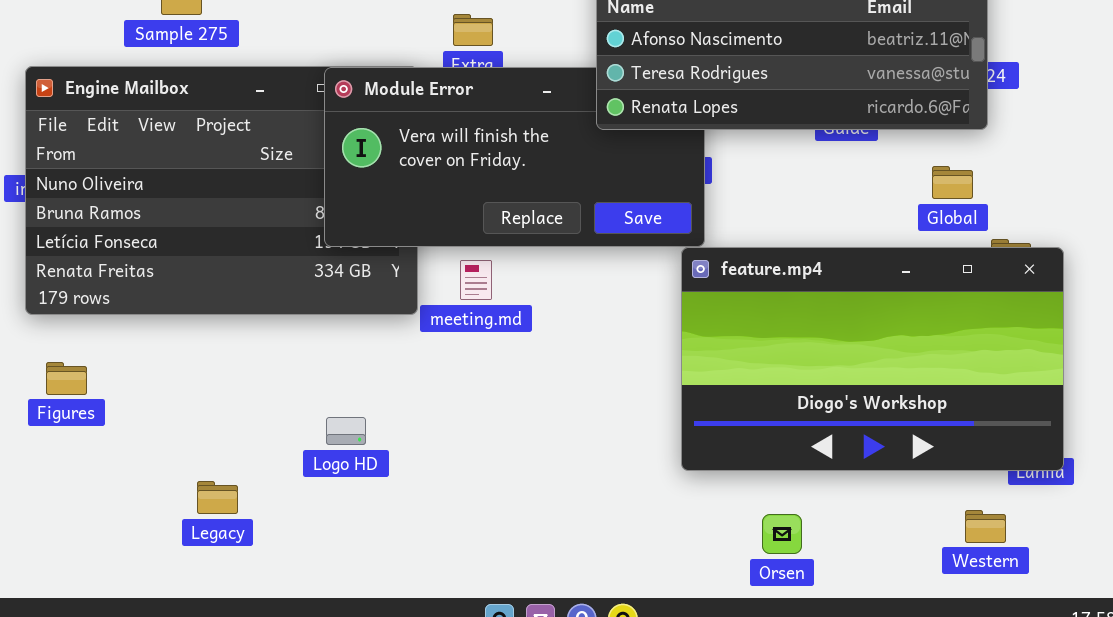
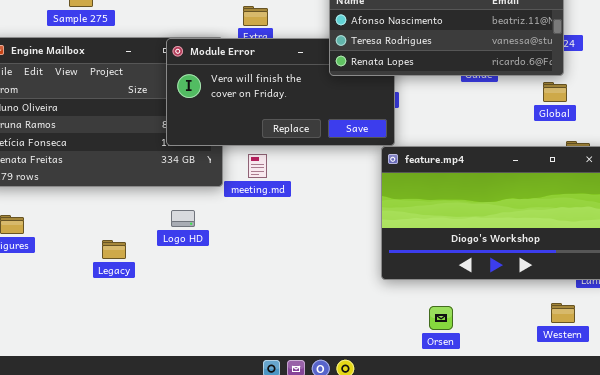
Global: [932,166,973,199] -> [543,82,567,102], moved
Logo HD: [326,417,366,445] -> [171,210,195,227], moved
Legacy: [197,481,238,514] -> [102,240,126,259], moved

